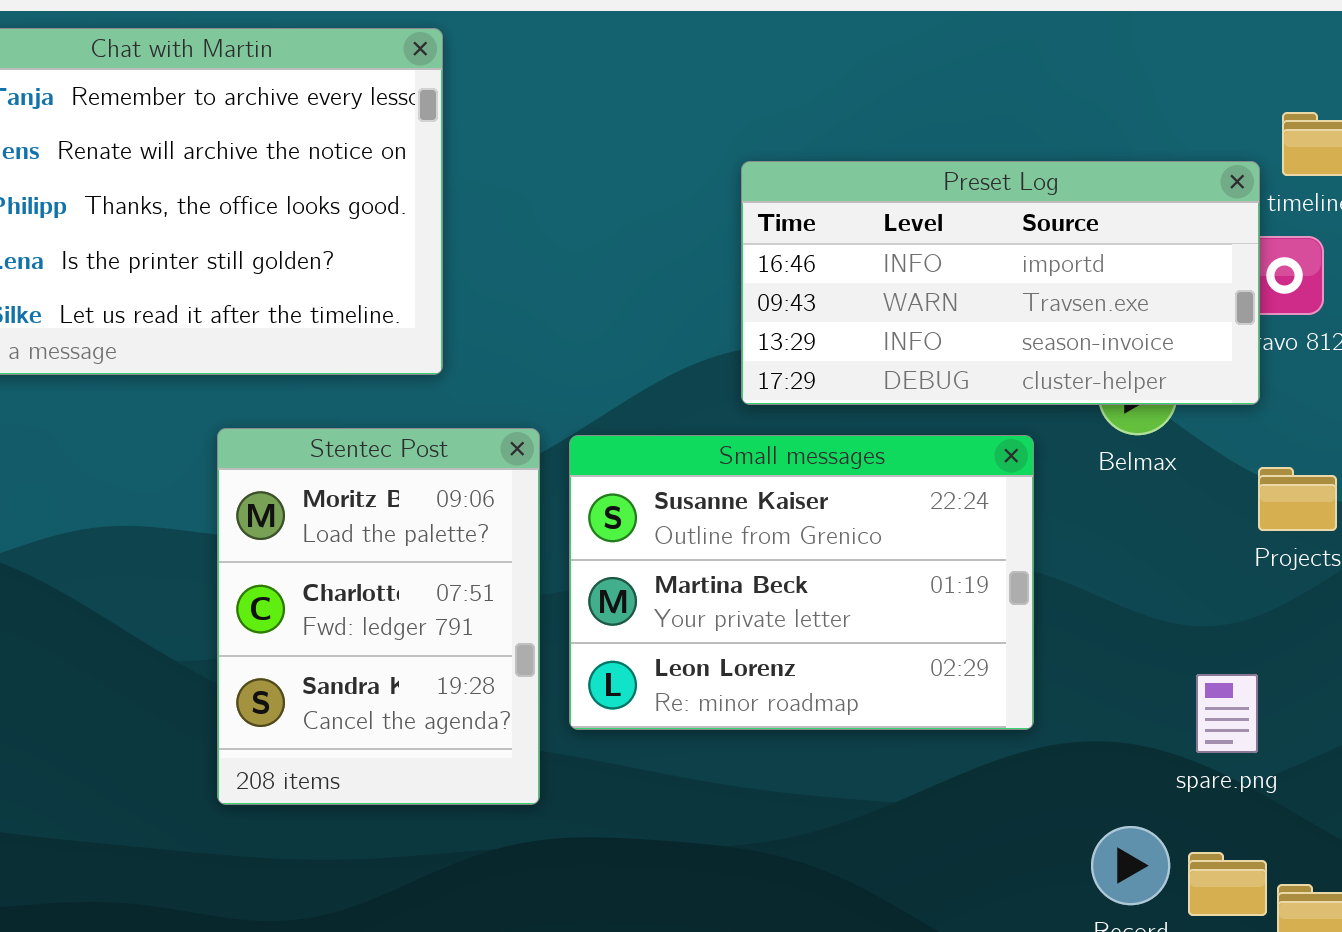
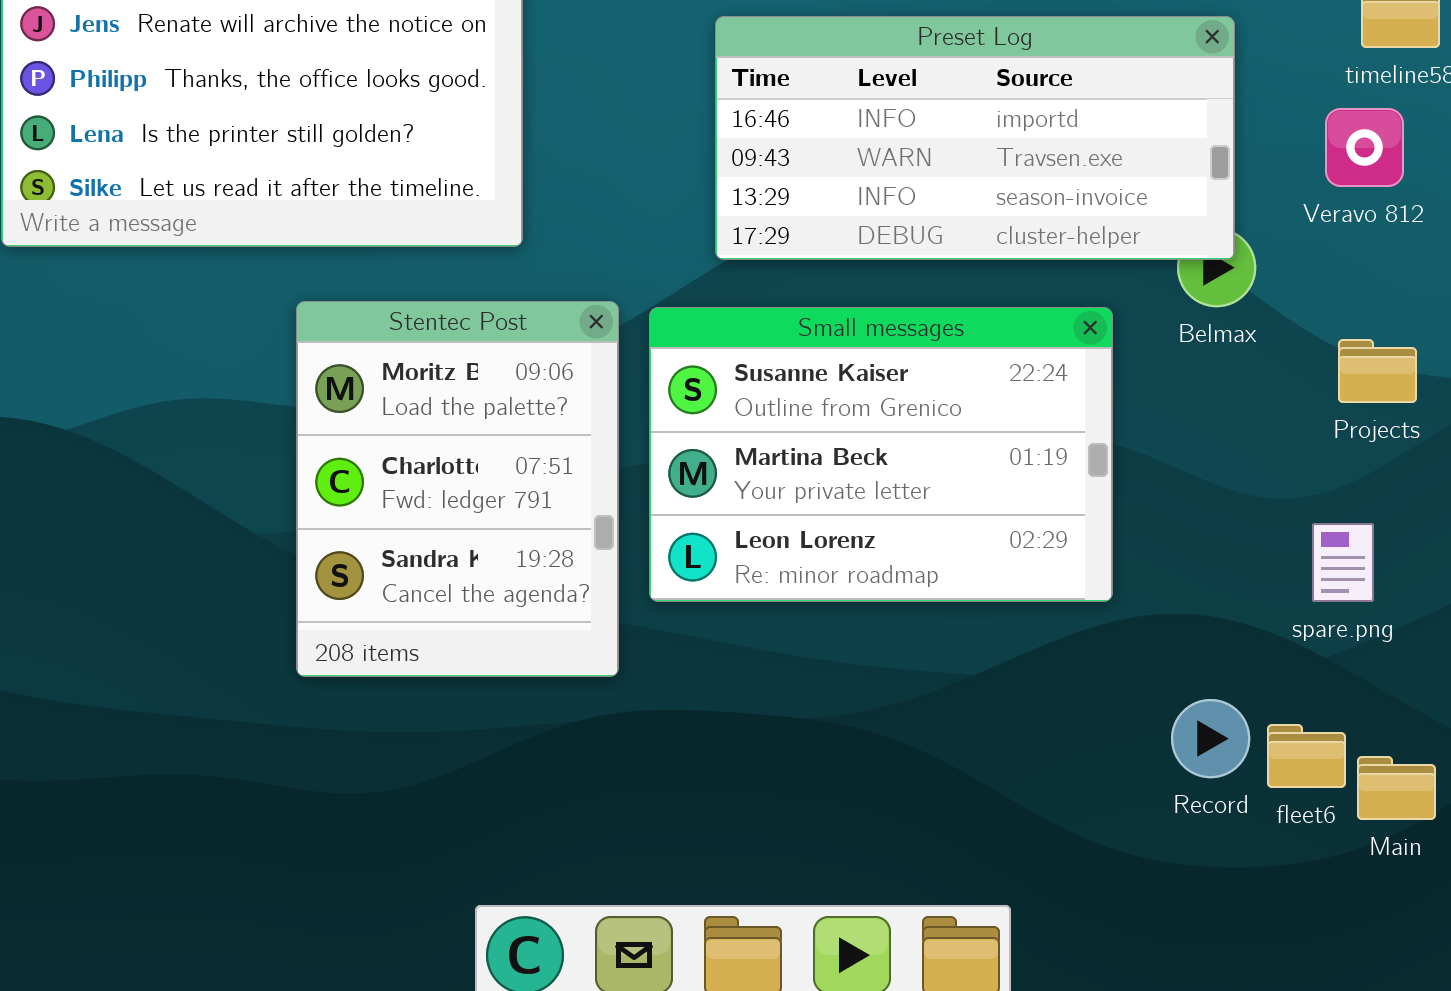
Preset Log: [741,161,1260,405] -> [715,16,1235,260], moved
spare.png: [1196,674,1258,753] -> [1312,523,1374,602], moved

